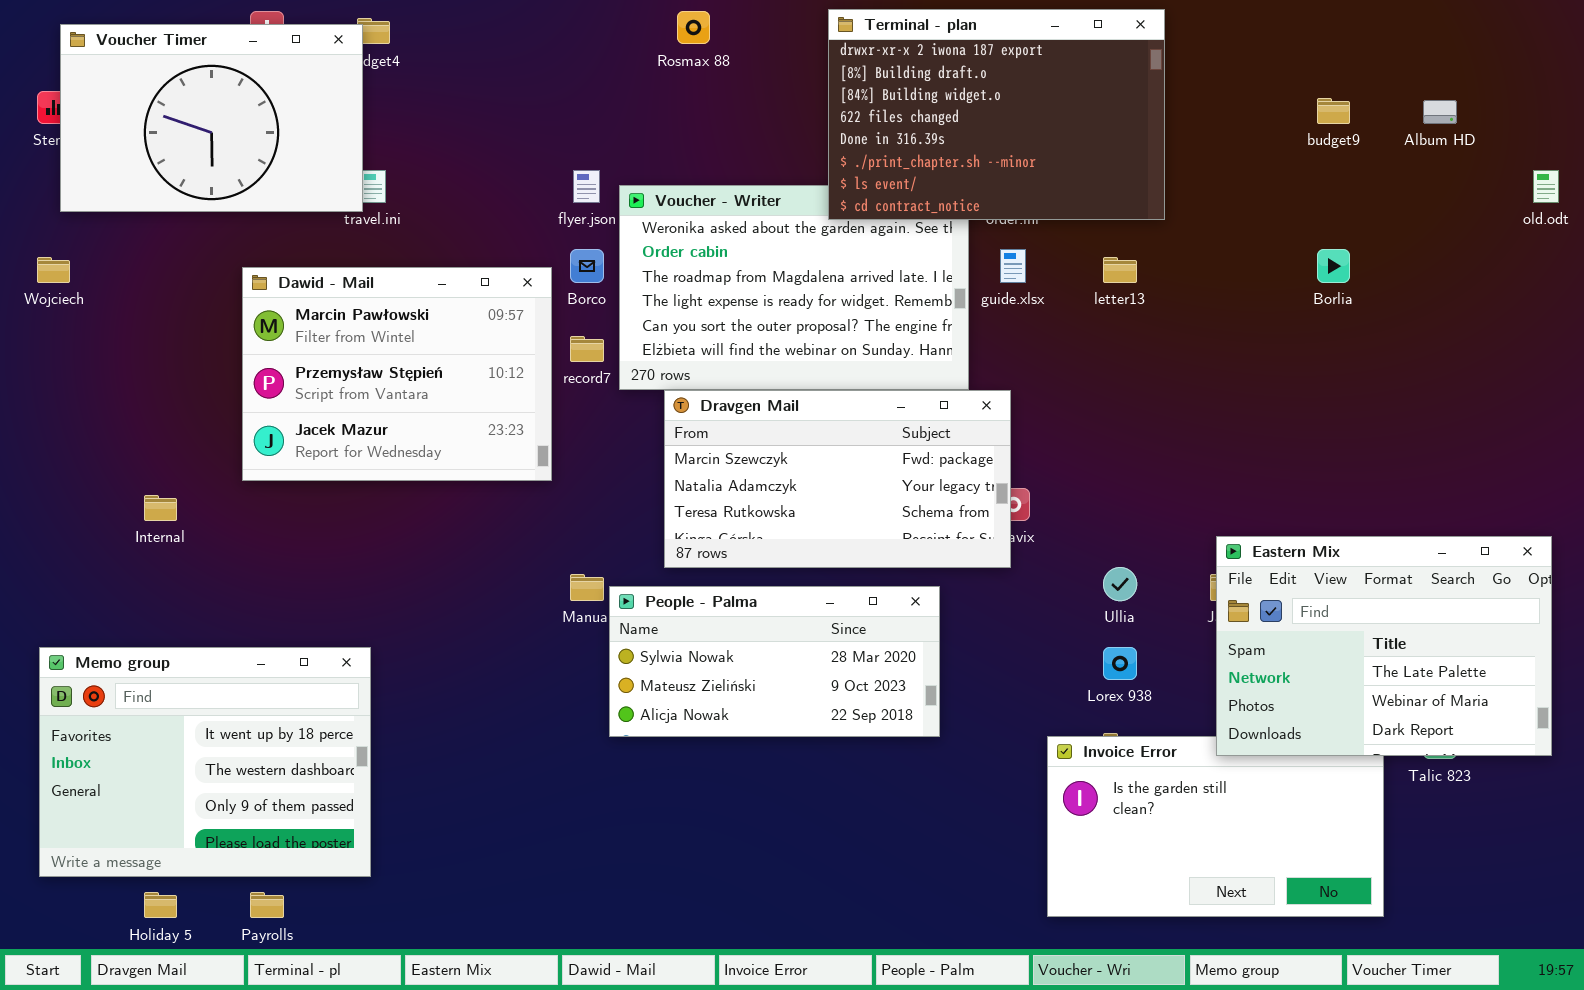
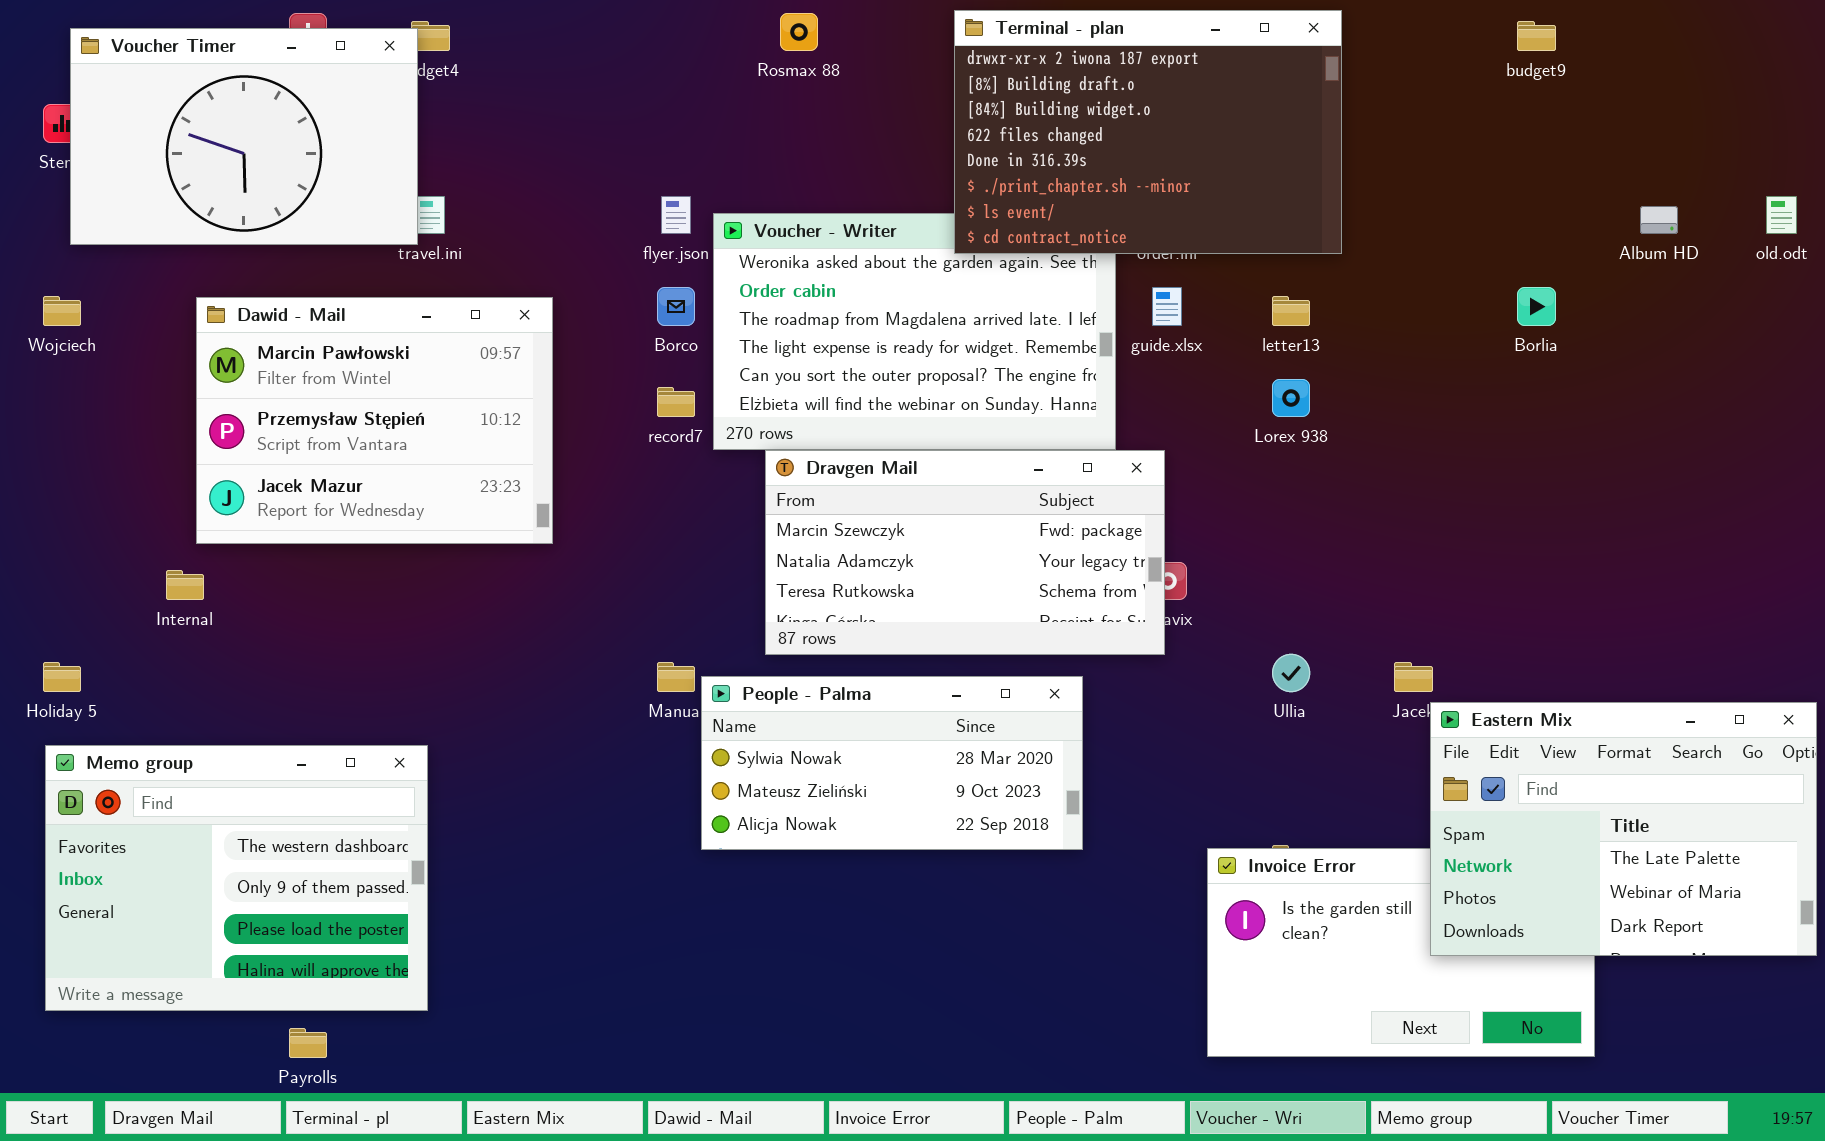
budget9: [1317,98,1350,124] -> [1517,21,1556,51], moved
Album HD: [1423,100,1457,124] -> [1640,206,1678,234], moved
Dawid - Mail: [242,267,552,481] -> [196,297,553,544], moved
Eastern Mix: [1216,536,1552,756] -> [1430,702,1817,956], moved
Memo group: [39,647,371,877] -> [45,745,428,1011], scrolled down 1 row
Lorex 938: [1103,647,1137,680] -> [1272,379,1310,417], moved
Holiday 5: [144,892,177,918] -> [43,662,81,692], moved

